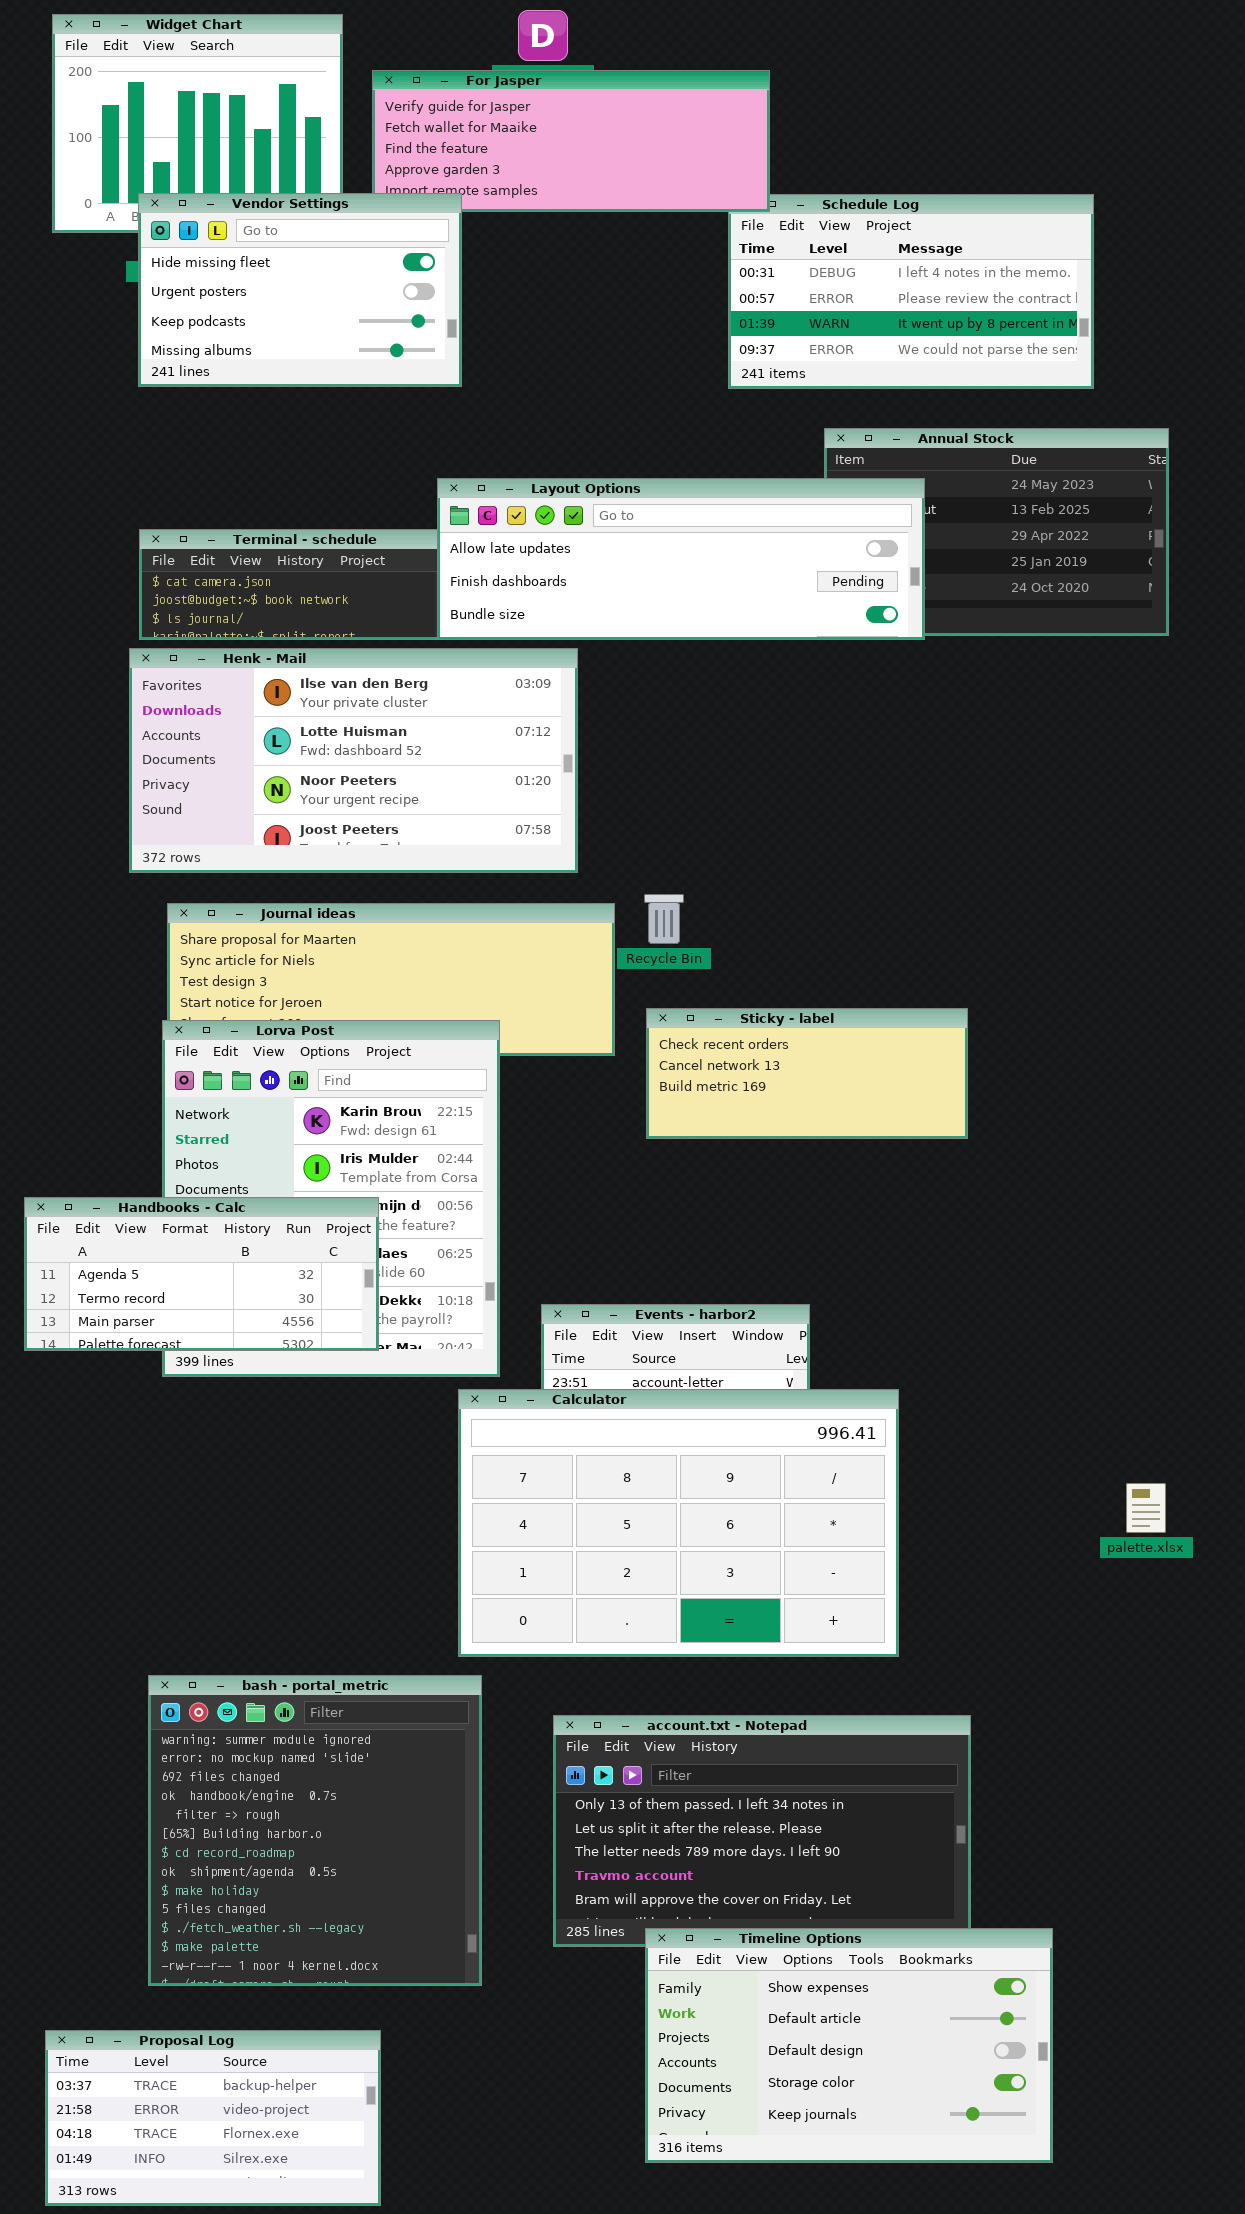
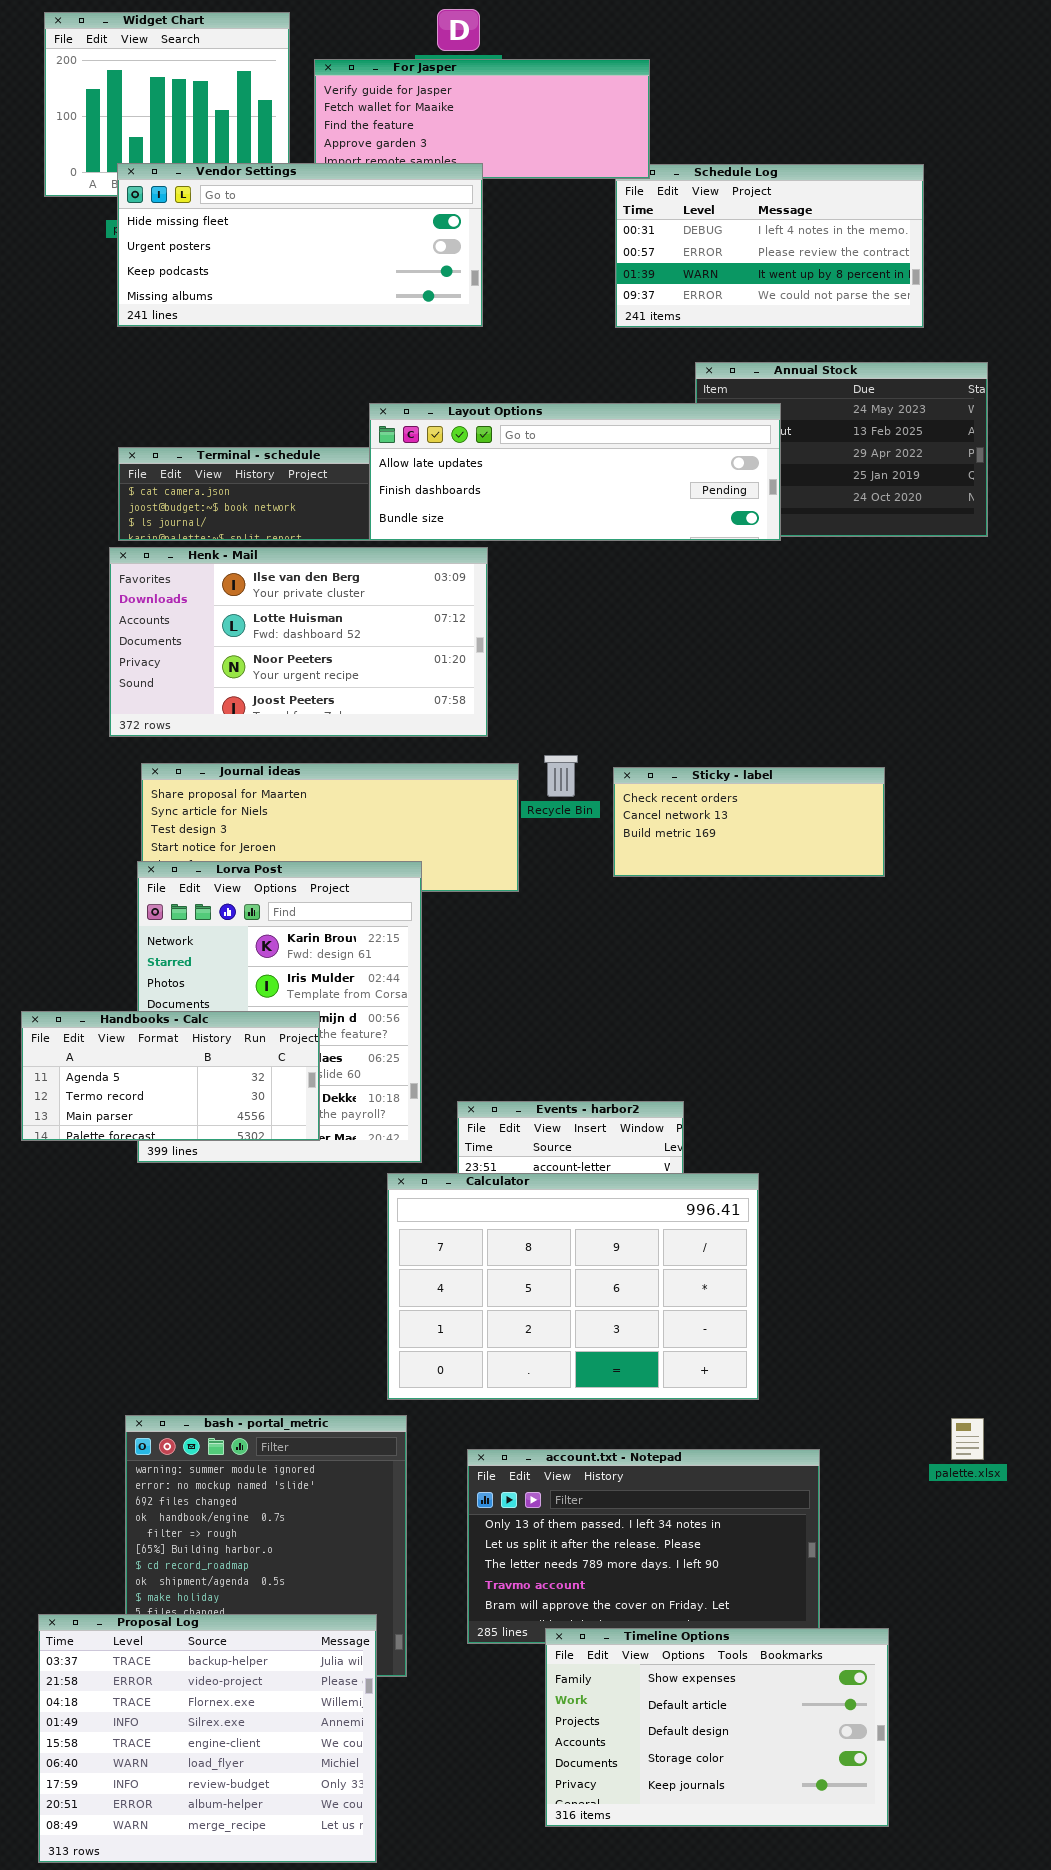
Vendor Settings: [138,193,462,387] -> [117,163,483,327], resized
Sticky - label: [646,1008,968,1139] -> [613,767,885,877], moved
palette.xlsx: [1126,1483,1166,1533] -> [951,1418,984,1460], moved
Proposal Log: [45,2030,381,2206] -> [38,1614,377,1863], resized

